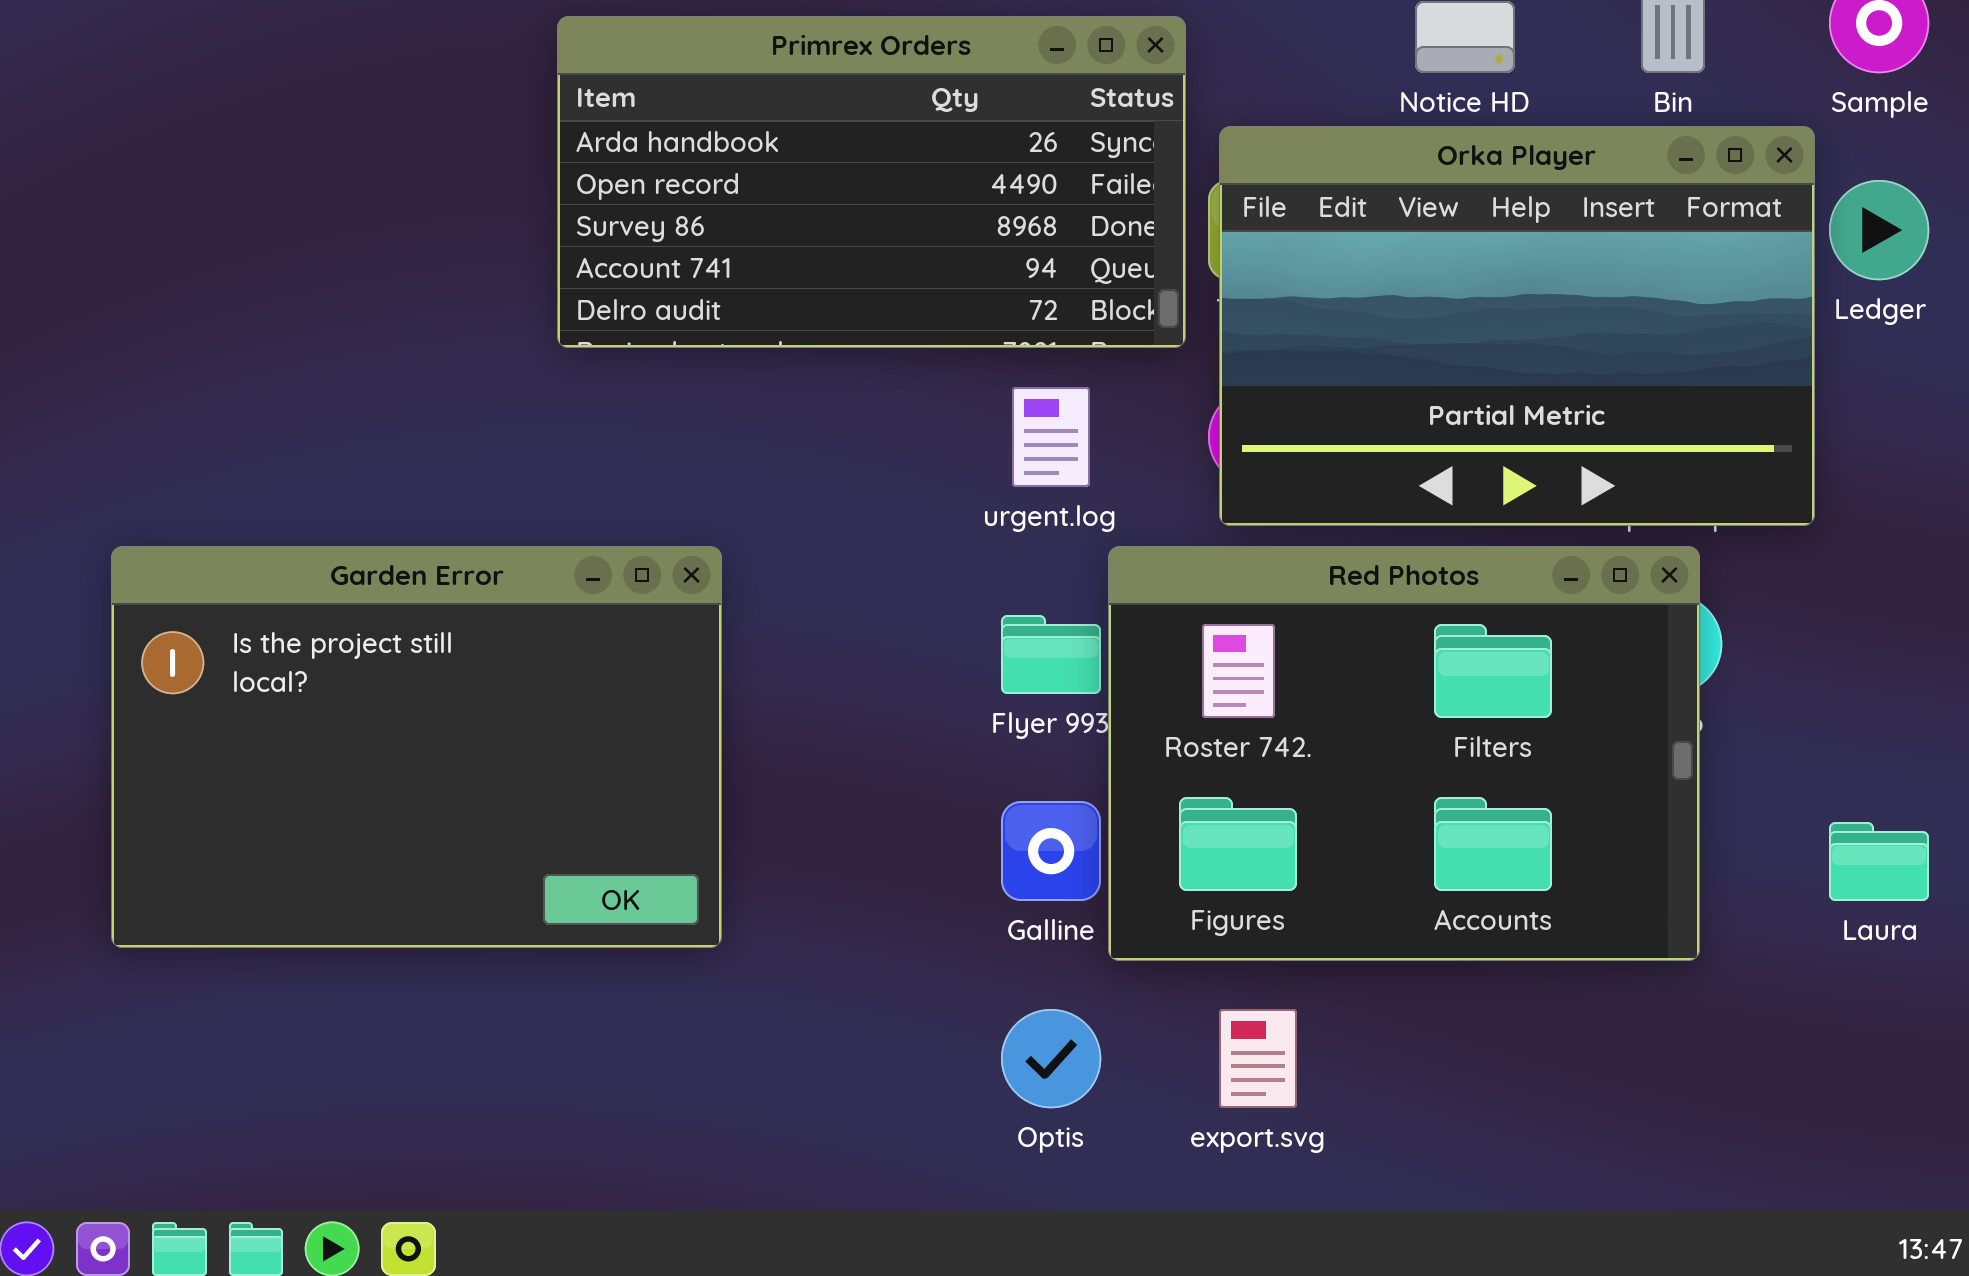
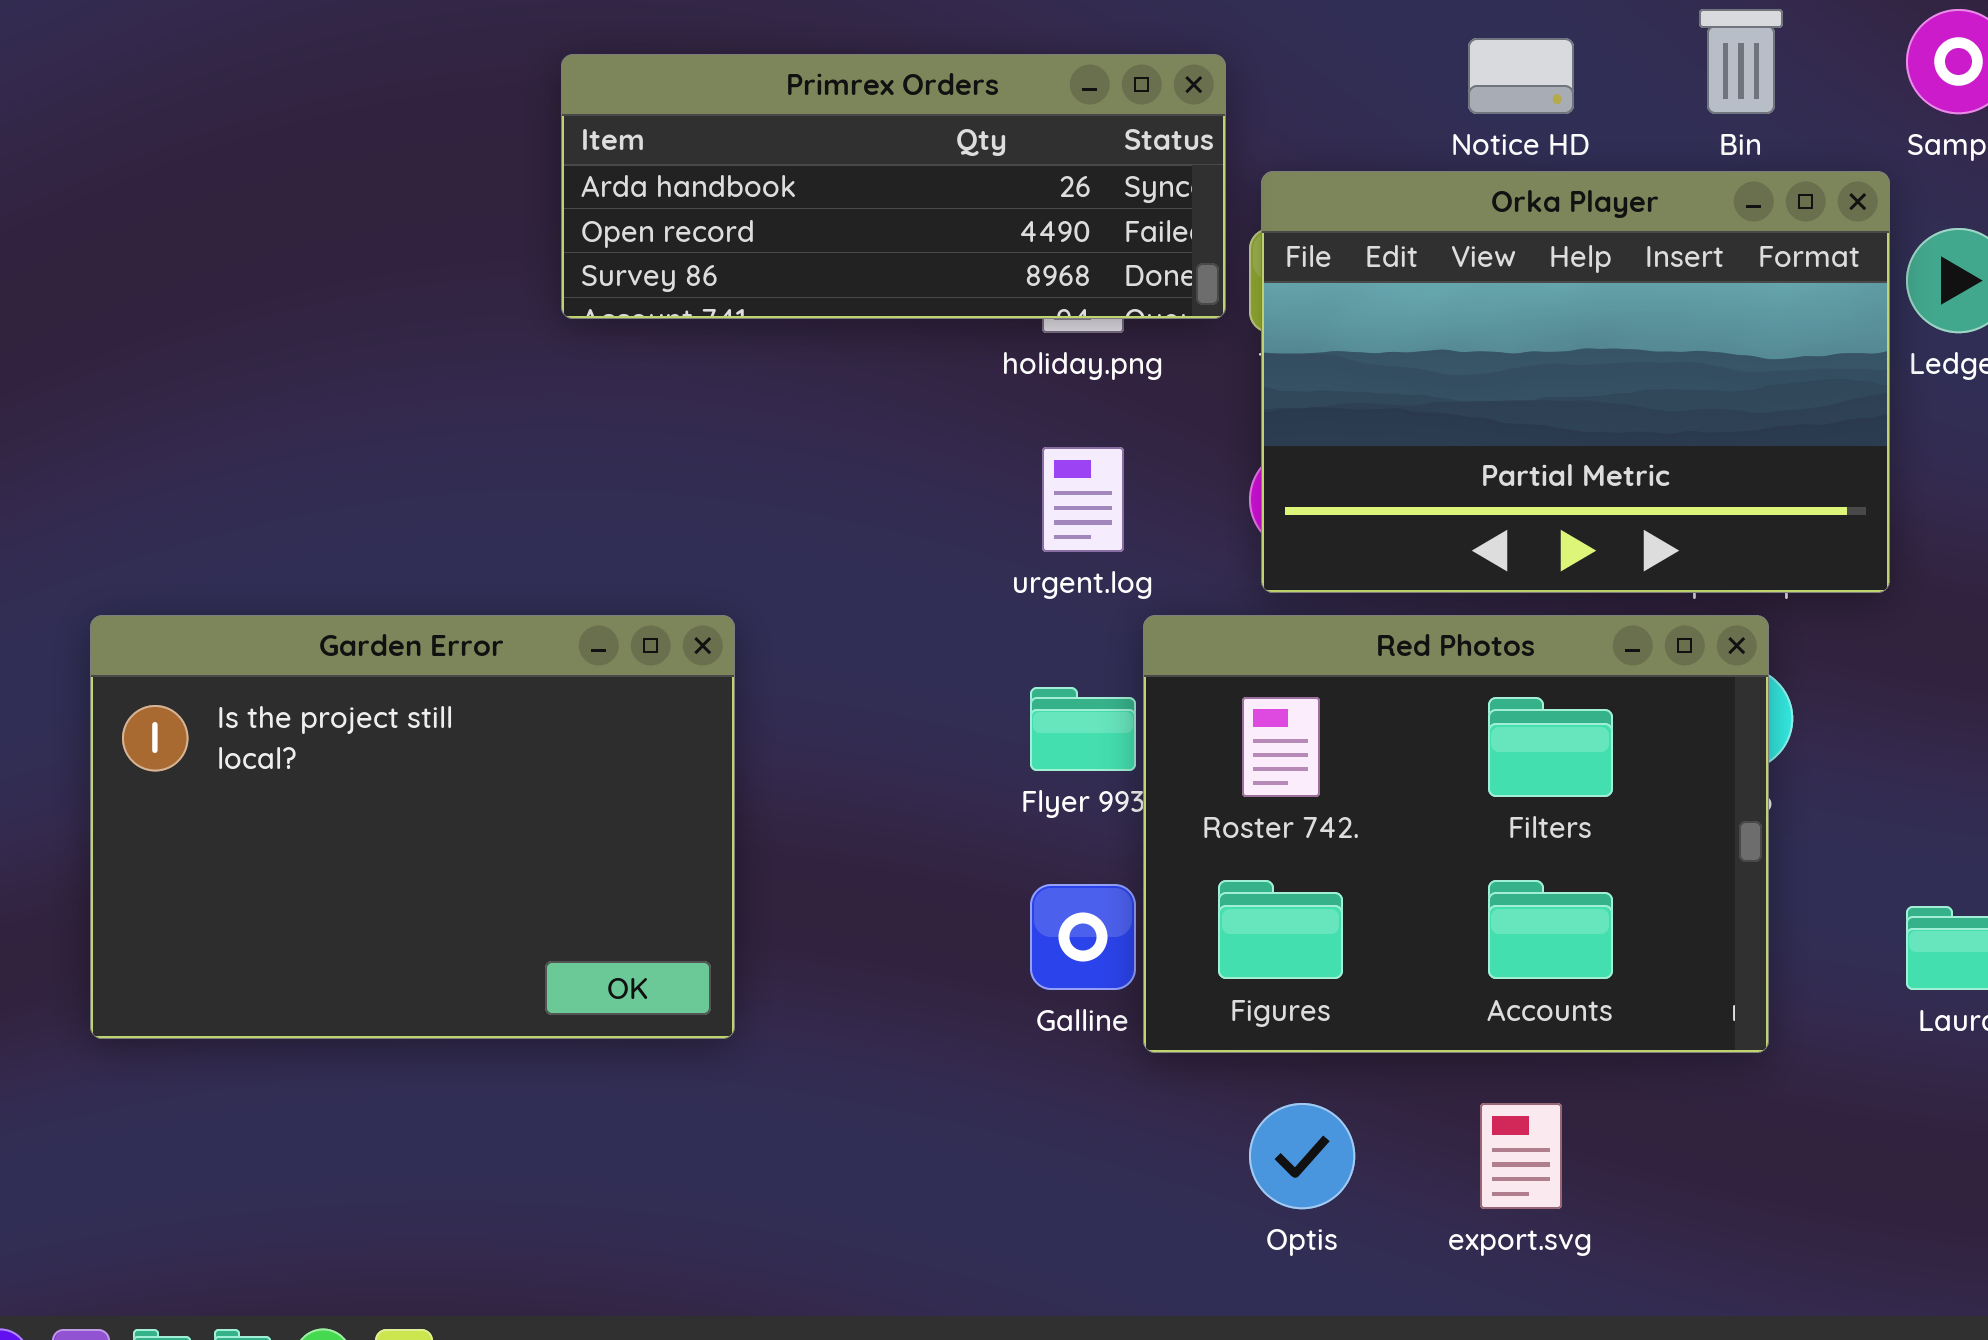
Primrex Orders: [557,16,1186,348] -> [561,54,1226,319], resized
Optis: [1001,1009,1101,1108] -> [1249,1103,1355,1209], moved
export.svg: [1219,1009,1297,1108] -> [1480,1103,1562,1209], moved

